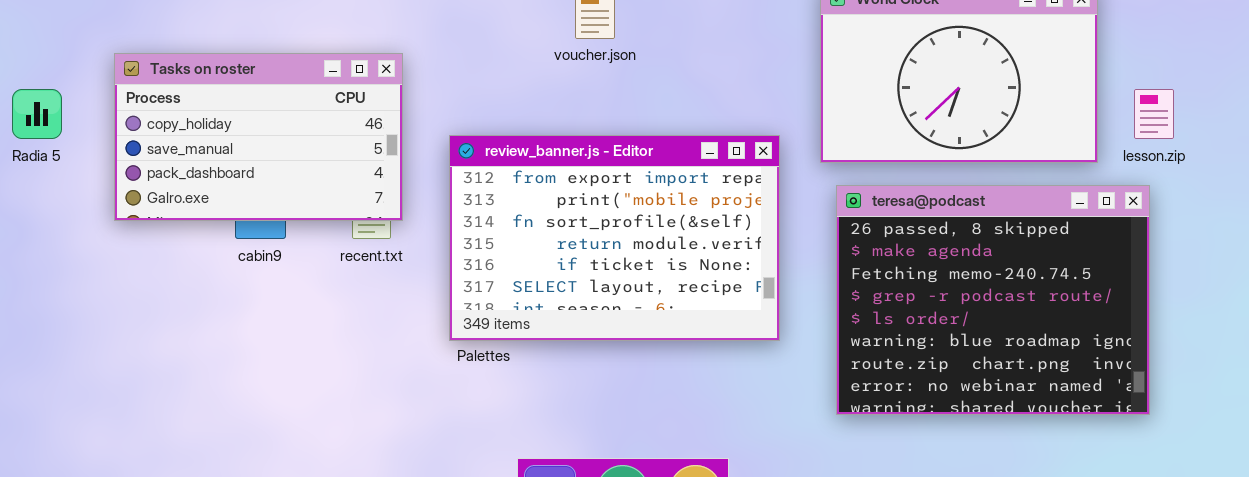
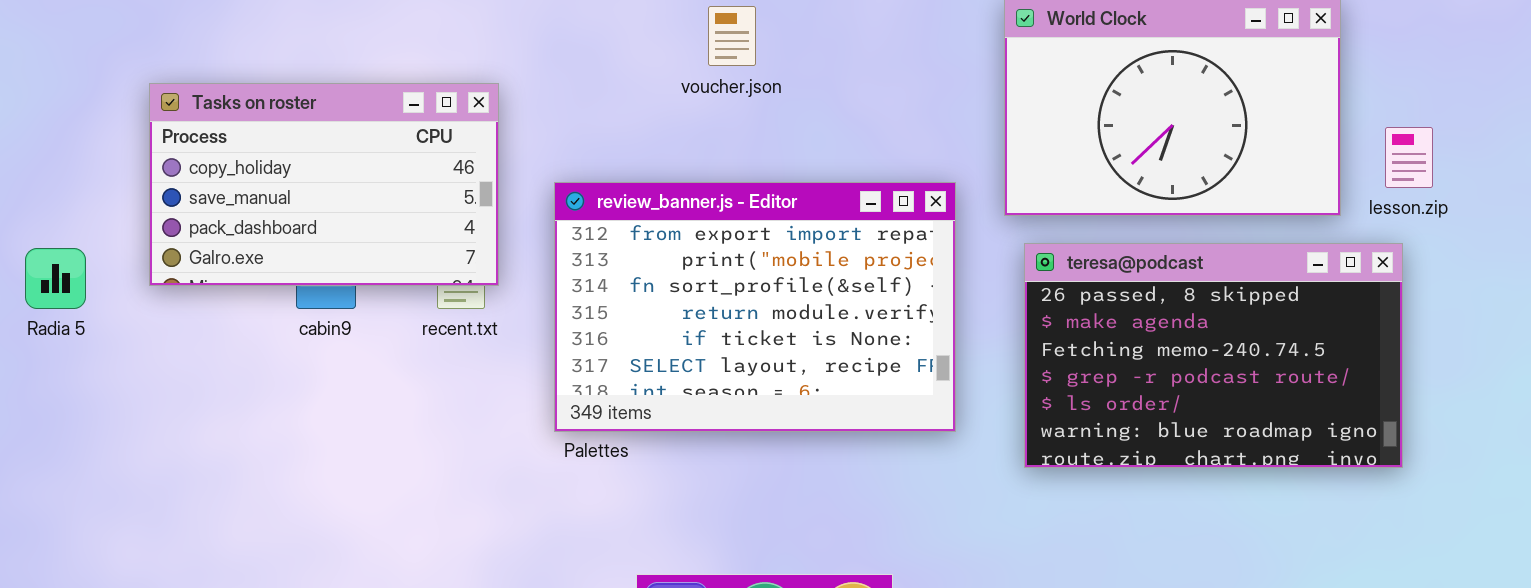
Radia 5: [12,89,62,139] -> [25,248,86,309], moved
teresa@podcast: [836,185,1150,415] -> [1024,243,1403,468], resized

